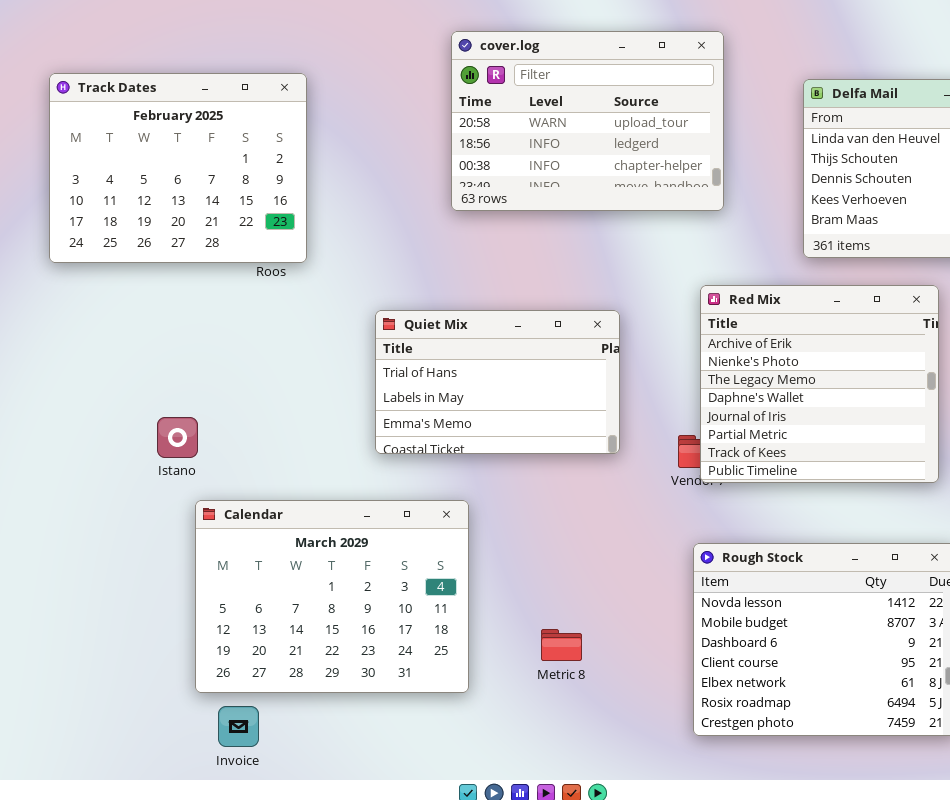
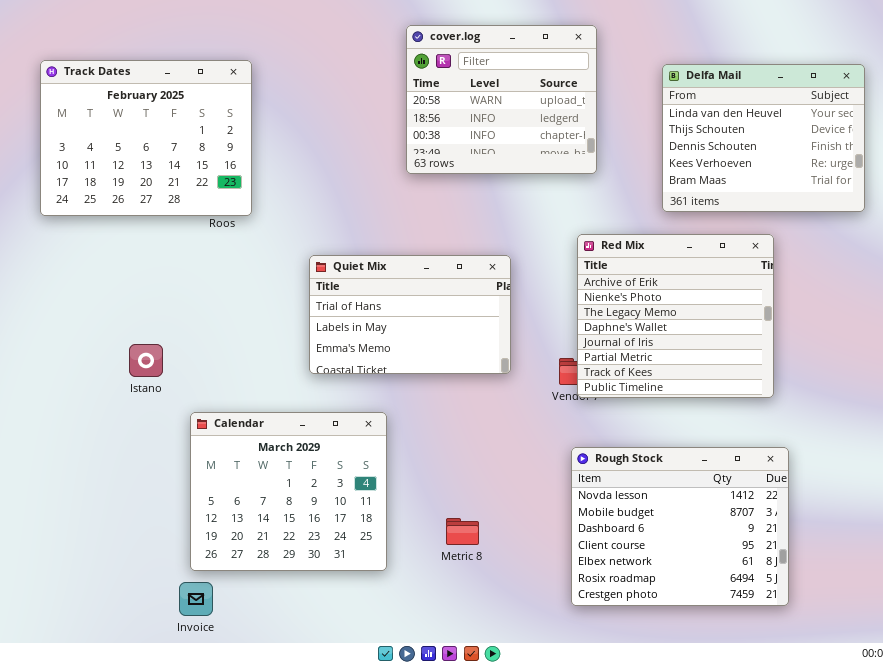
cover.log: [451,31,724,211] -> [406,25,597,174], resized
Calendar: [195,500,469,693] -> [190,412,387,571], resized

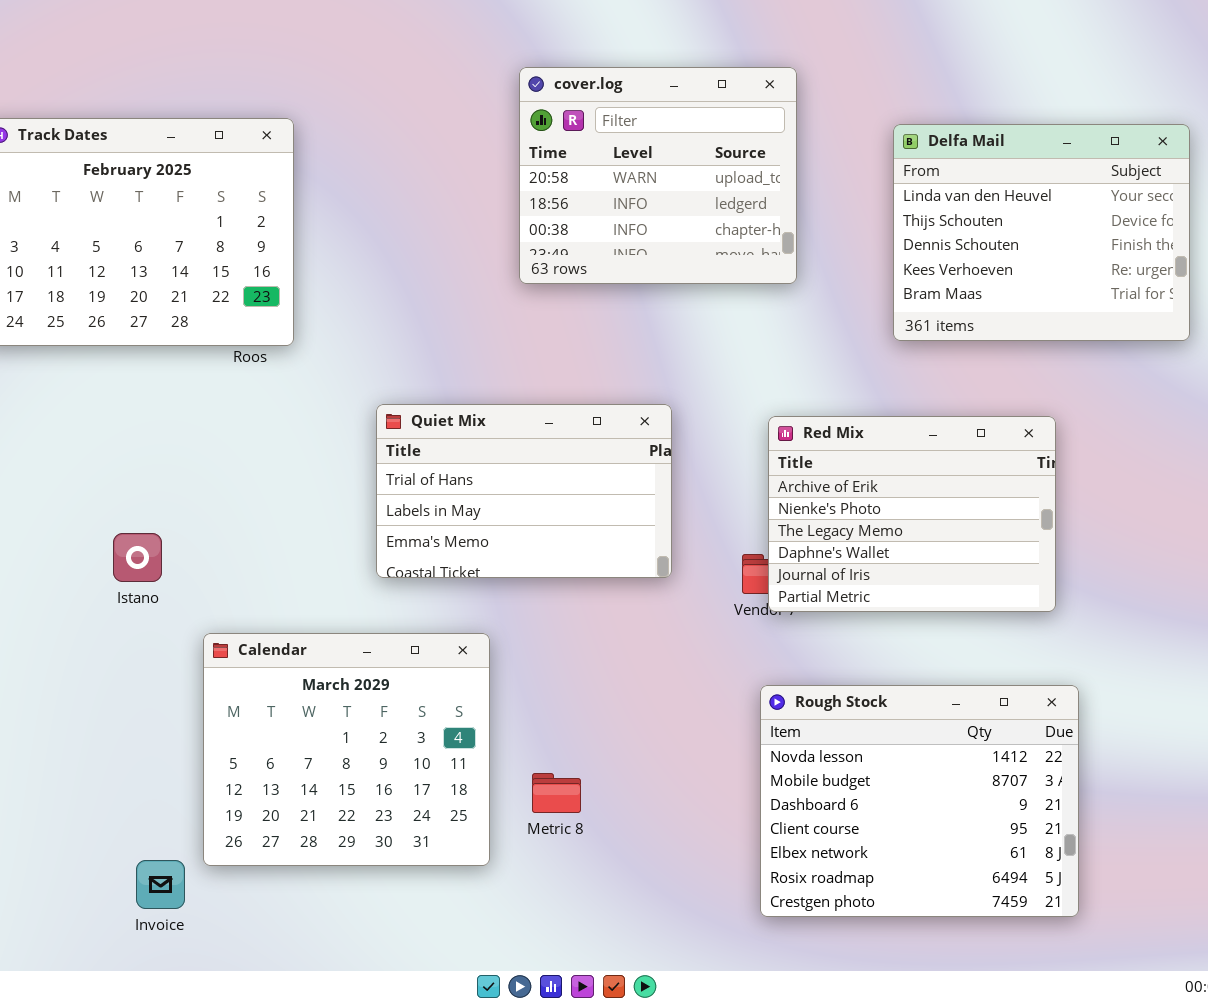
Red Mix: [577,234,774,398] -> [768,416,1056,612], resized
Metric 8: [446,518,479,545] -> [532,773,581,813], moved
Invoice: [179,582,213,616] -> [136,860,185,909], moved

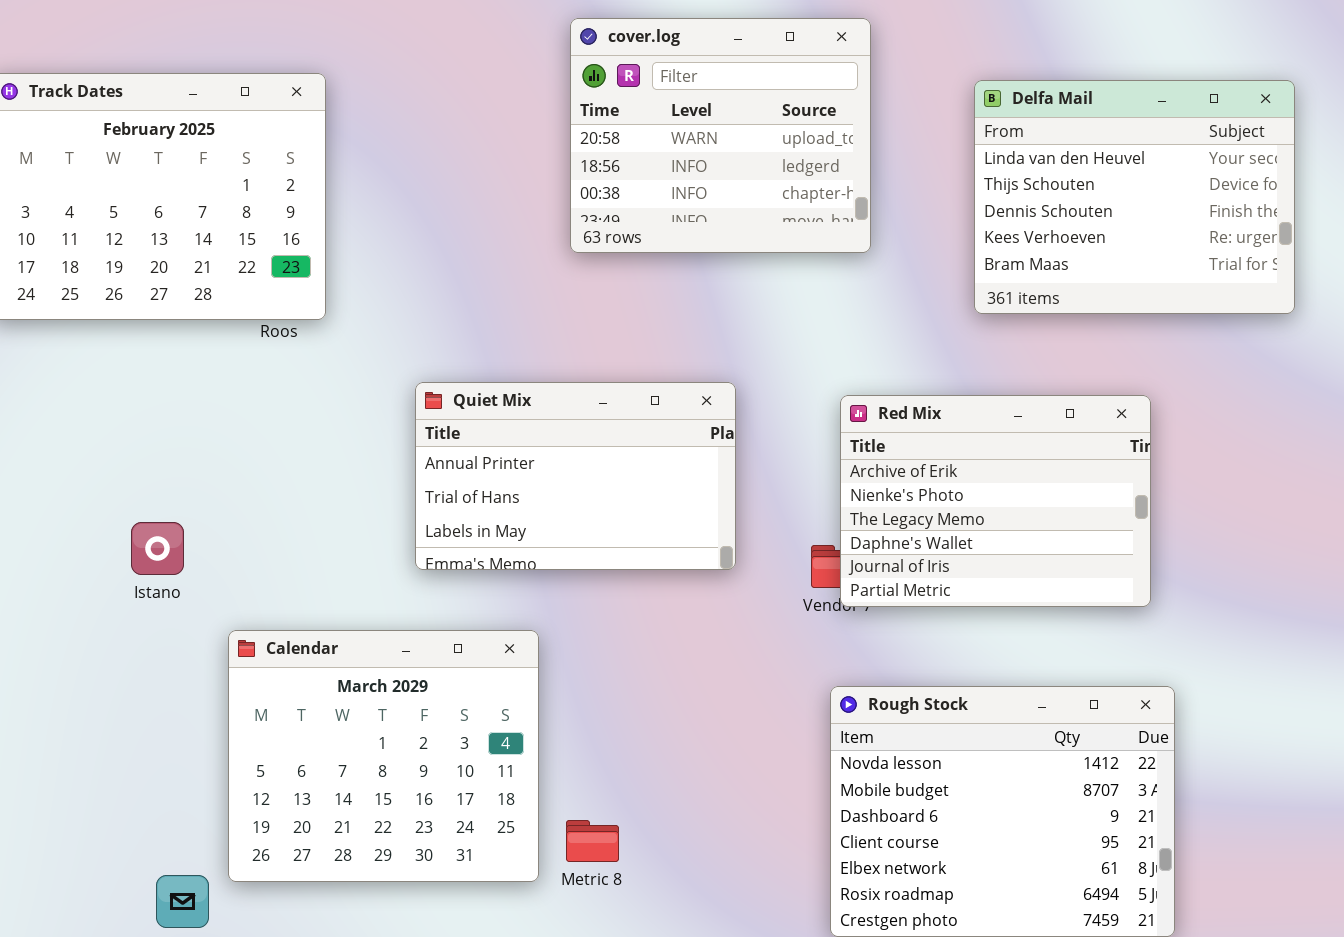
Quiet Mix: [376,404,672,578] -> [415,382,736,570], scrolled up 1 row
Metric 8: [532,773,581,813] -> [566,820,619,862], moved

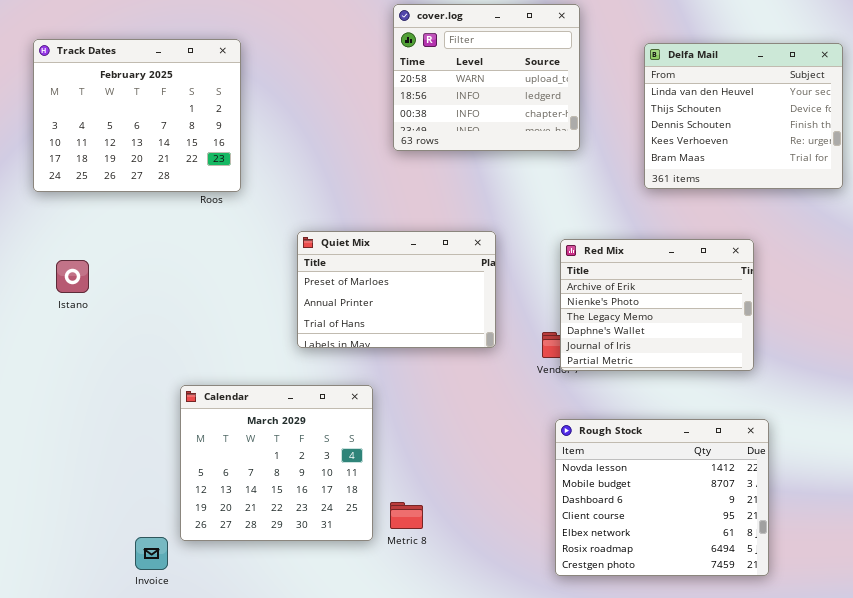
Quiet Mix: [415,382,736,570] -> [297,231,496,348], scrolled up 1 row
Istano: [131,522,184,575] -> [56,260,89,293], moved

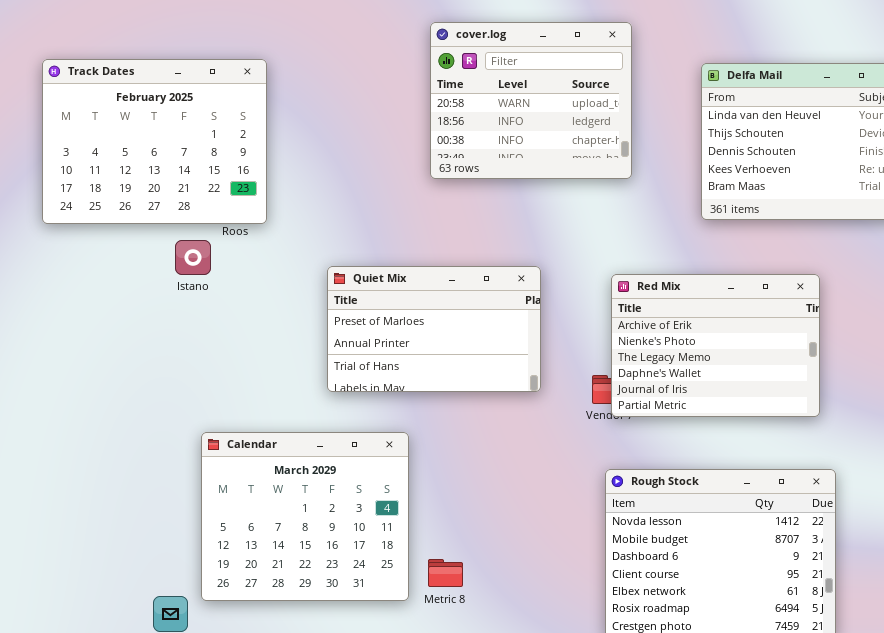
Istano: [56,260,89,293] -> [175,240,211,275], moved

